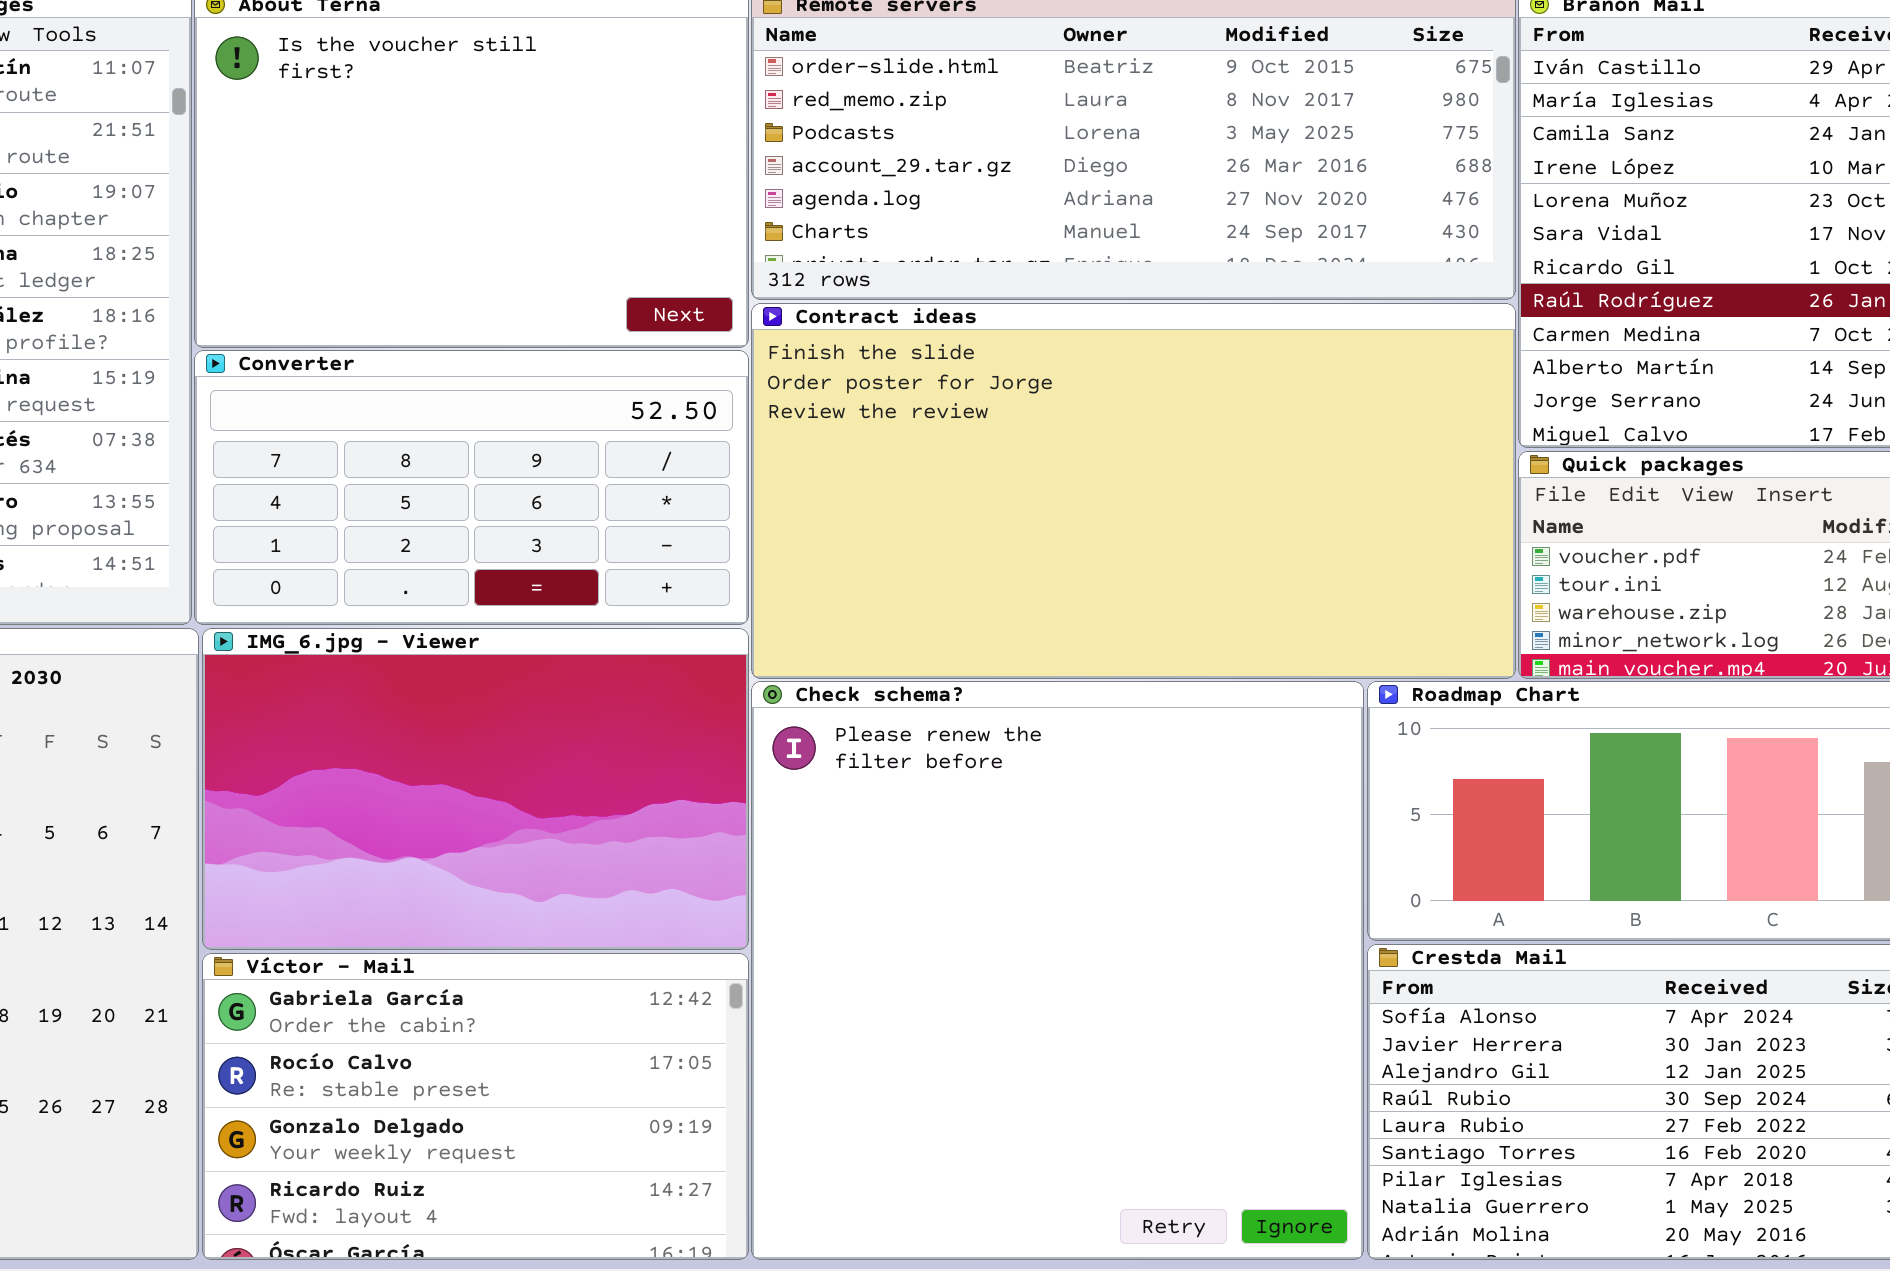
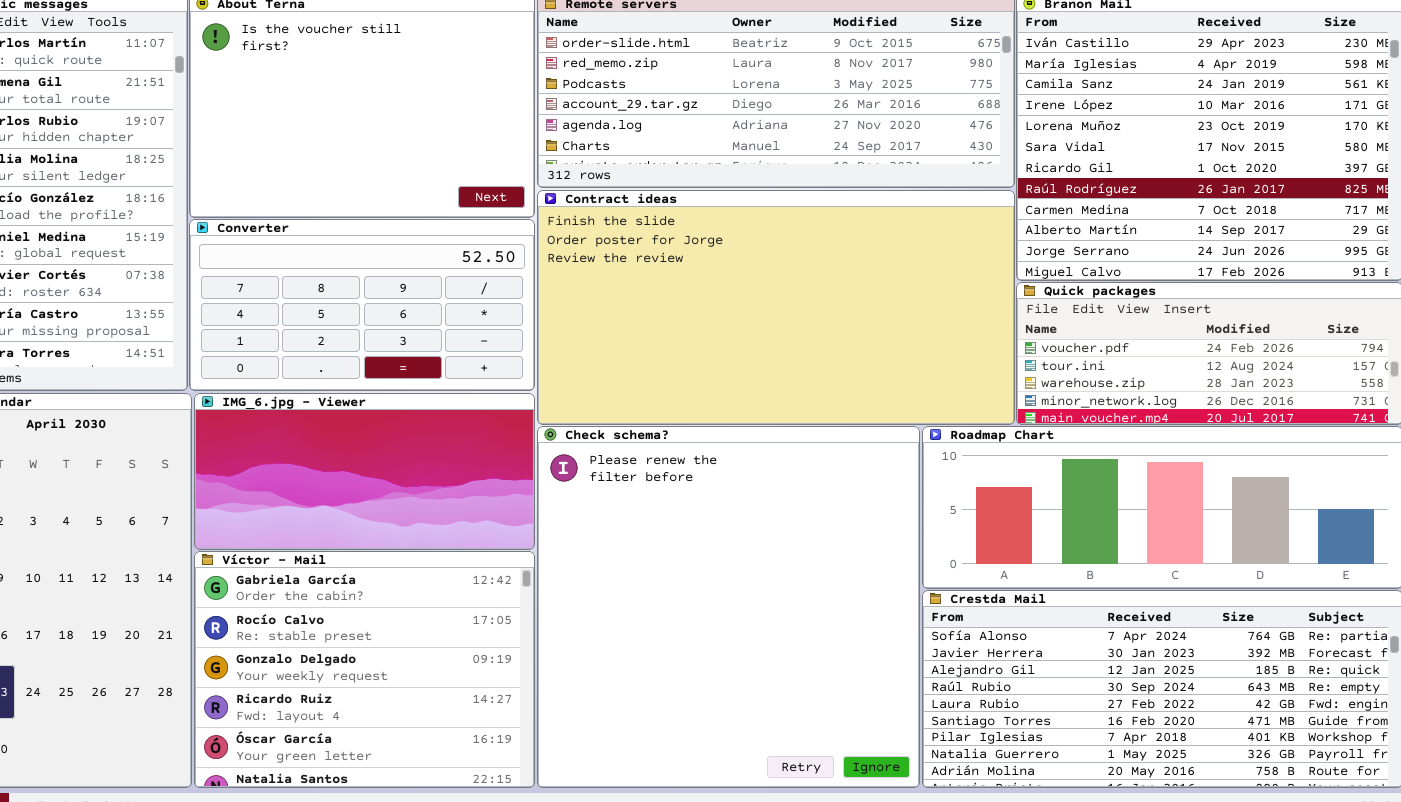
IMG_6.jpg - Viewer: [202,628,749,950] -> [194,393,535,550], resized
Víctor - Mail: [202,953,749,1260] -> [194,551,535,788], resized

